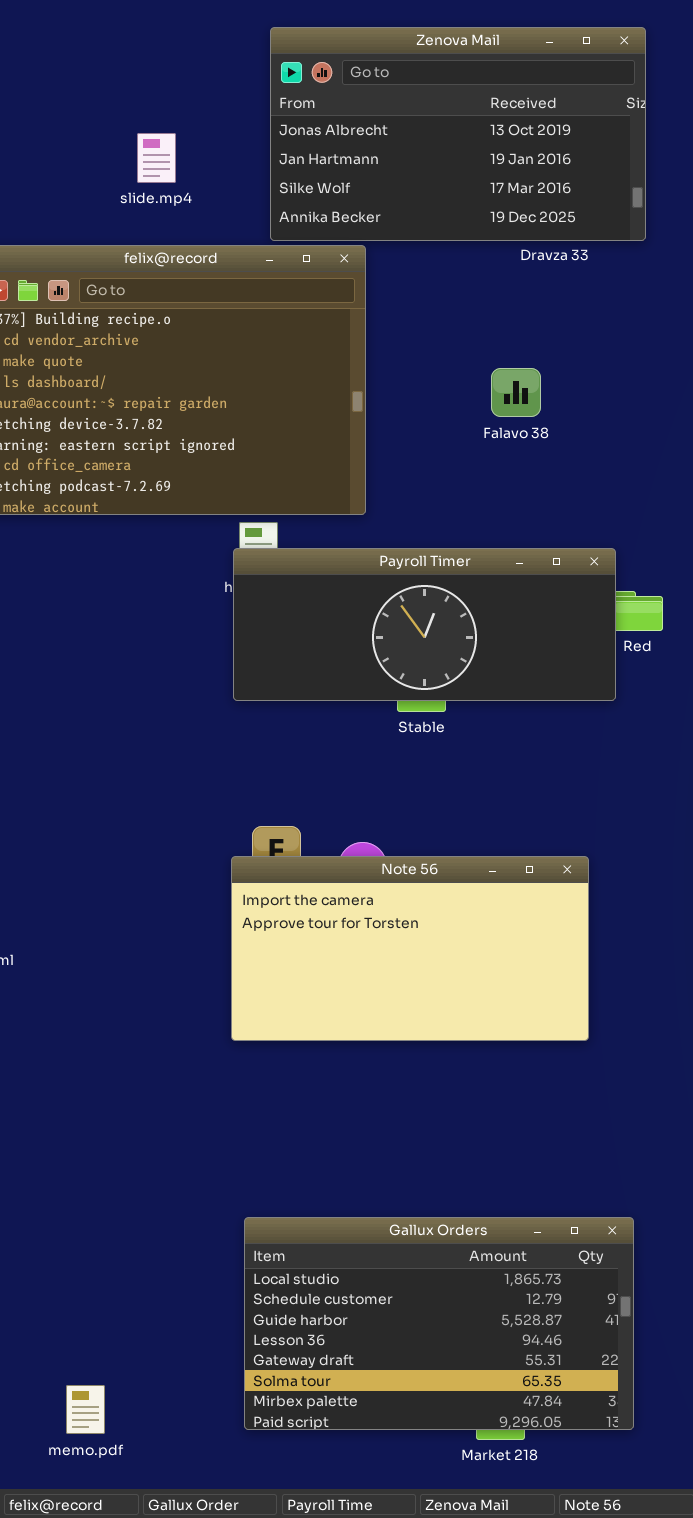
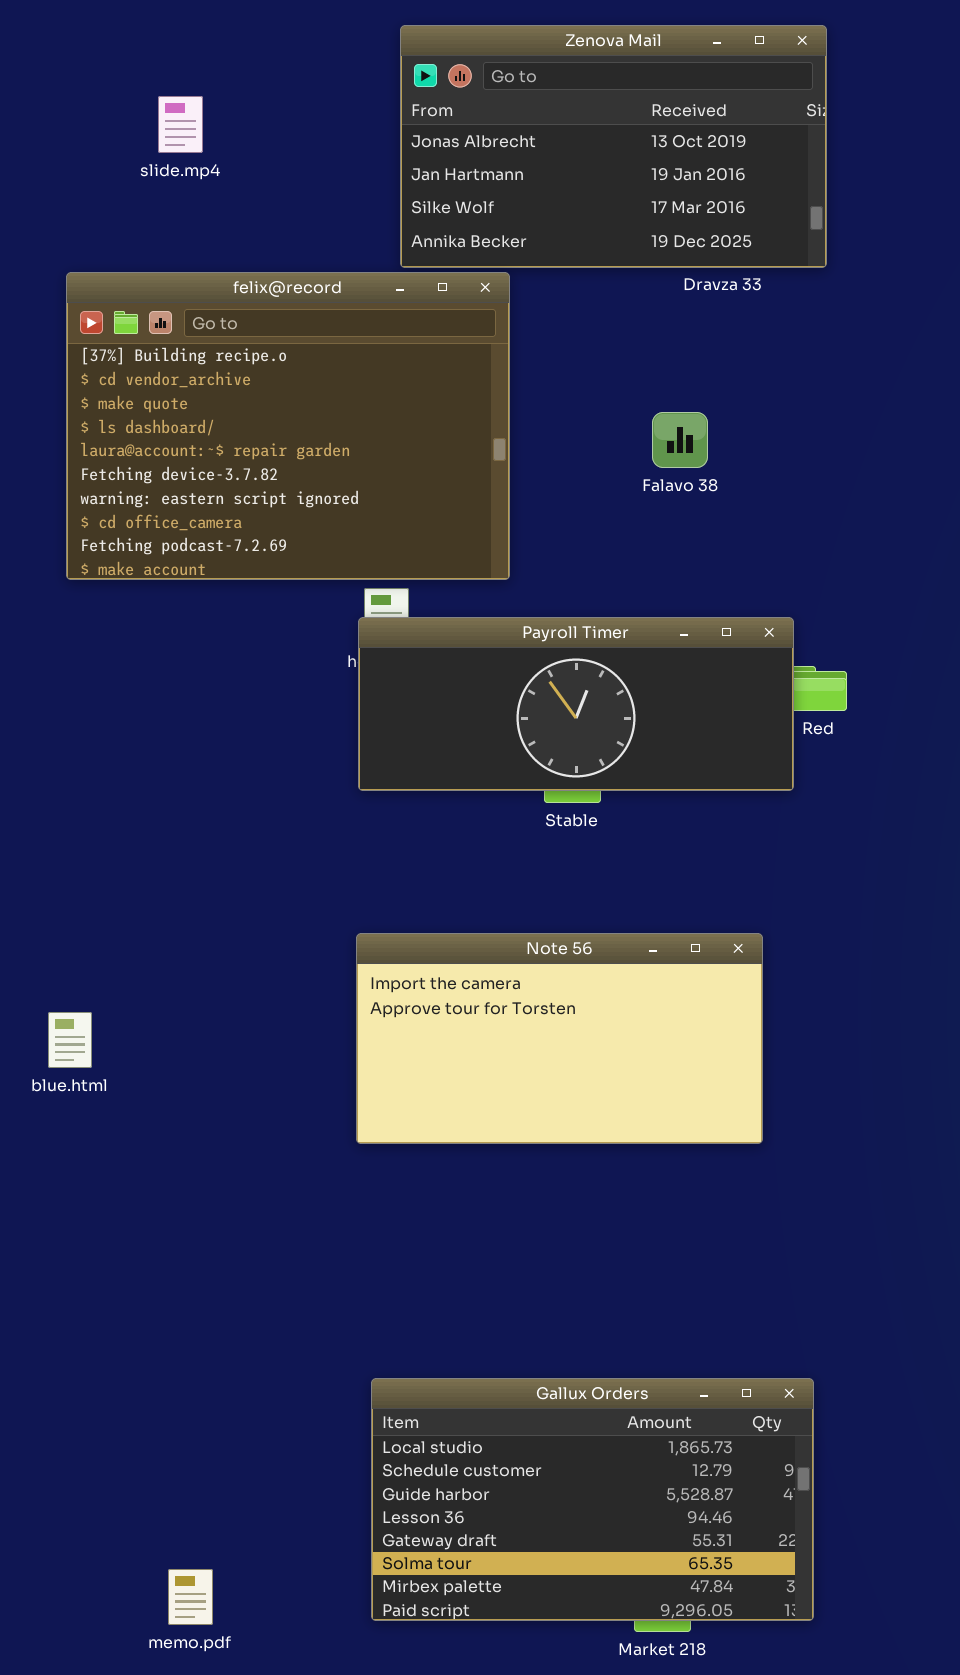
slide.mp4: [137,133,176,183] -> [158,96,203,153], moved
Note 56: [231,856,589,1041] -> [356,933,763,1144], moved

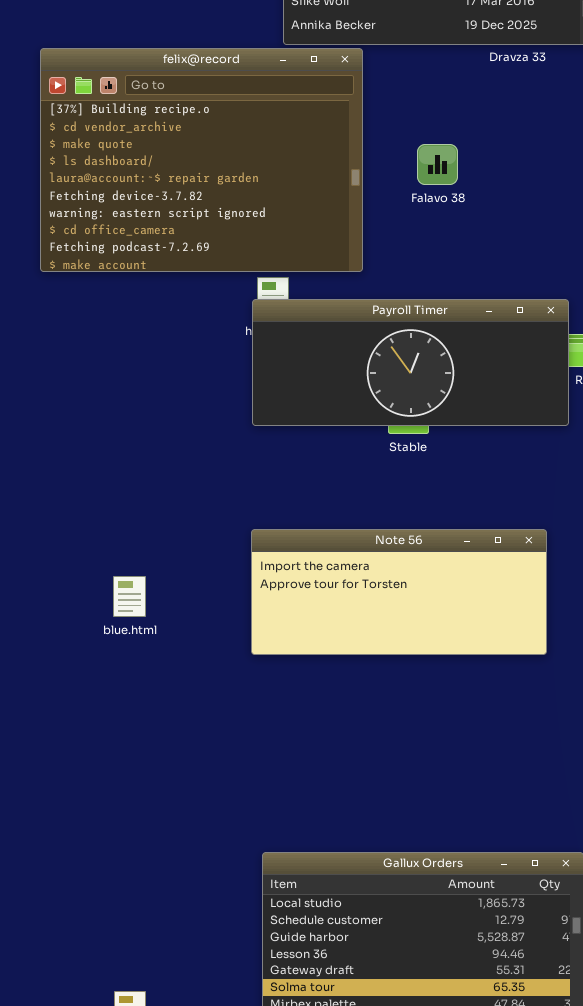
Falavo 38: [652,412,708,468] -> [417,144,458,185], moved
Note 56: [356,933,763,1144] -> [251,529,547,655], resized
blue.html: [48,1012,92,1068] -> [113,576,146,617], moved

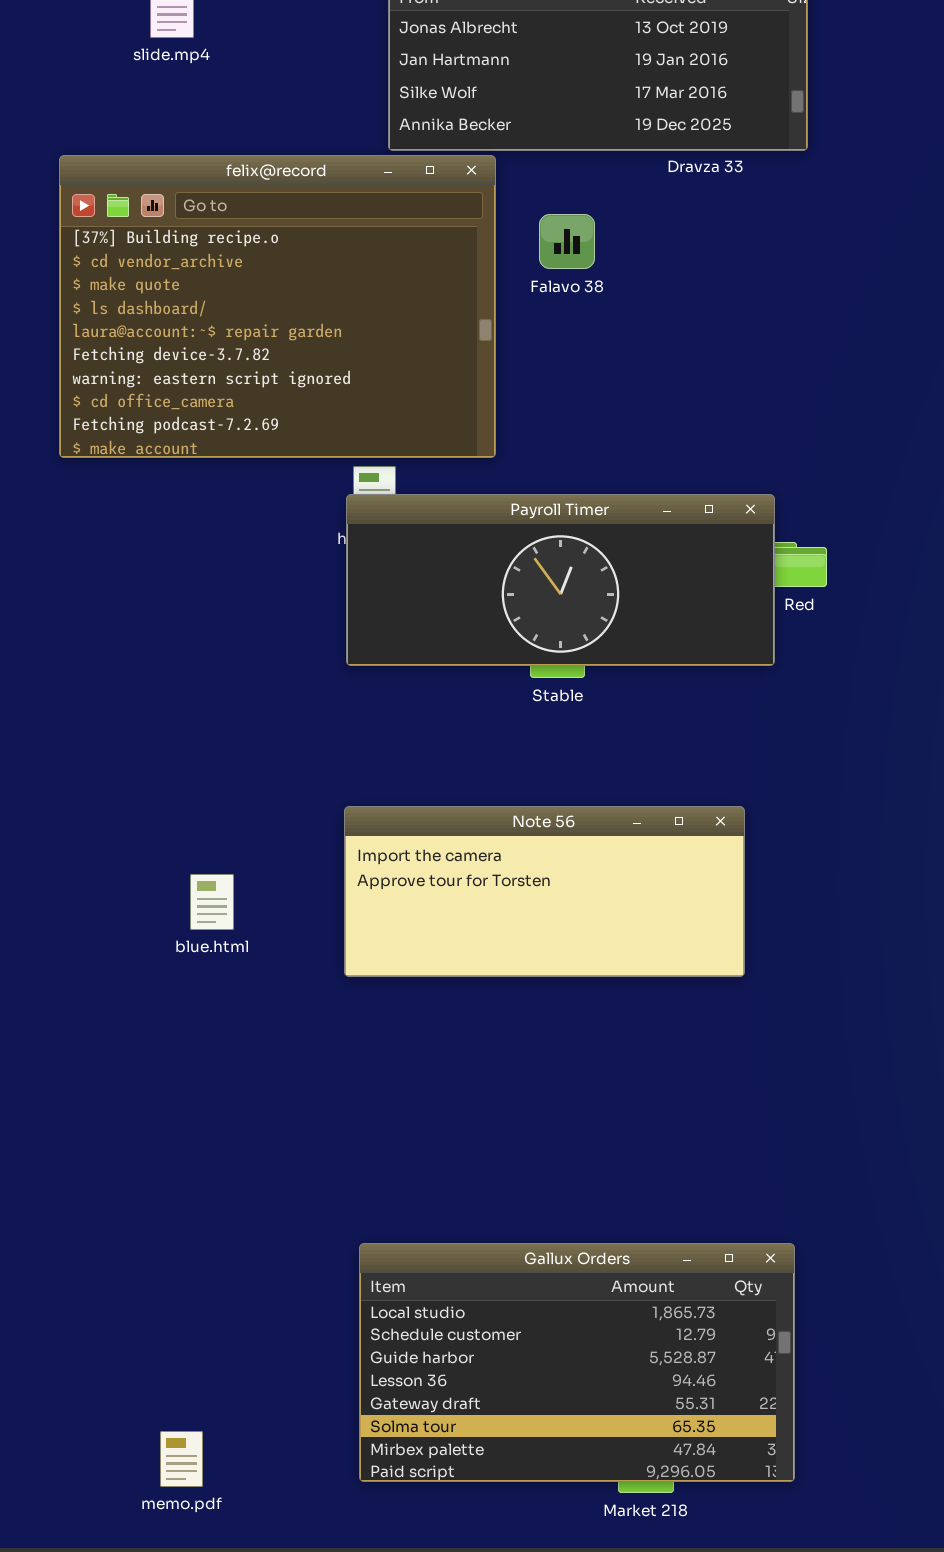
Falavo 38: [417,144,458,185] -> [539,214,595,269], moved
blue.html: [113,576,146,617] -> [190,874,234,930], moved

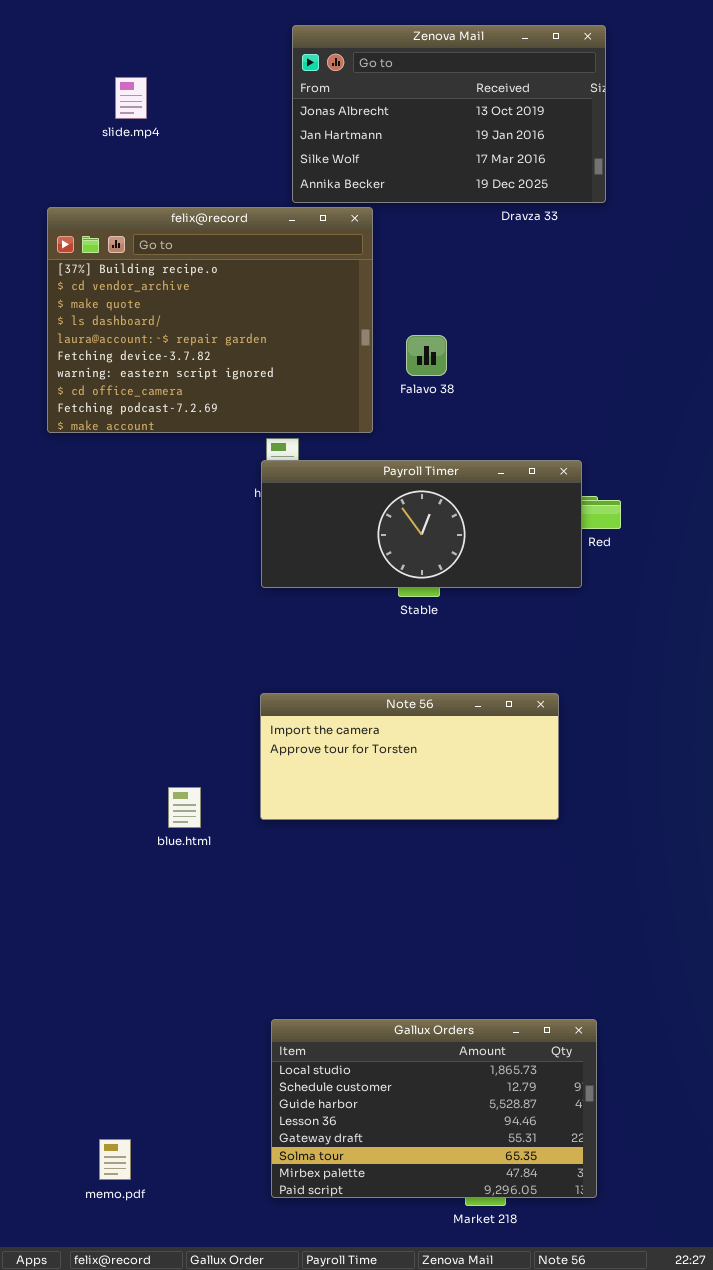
Falavo 38: [539,214,595,269] -> [406,335,447,376], moved
blue.html: [190,874,234,930] -> [168,787,201,828], moved
memo.pdf: [160,1431,203,1487] -> [99,1139,131,1180], moved

